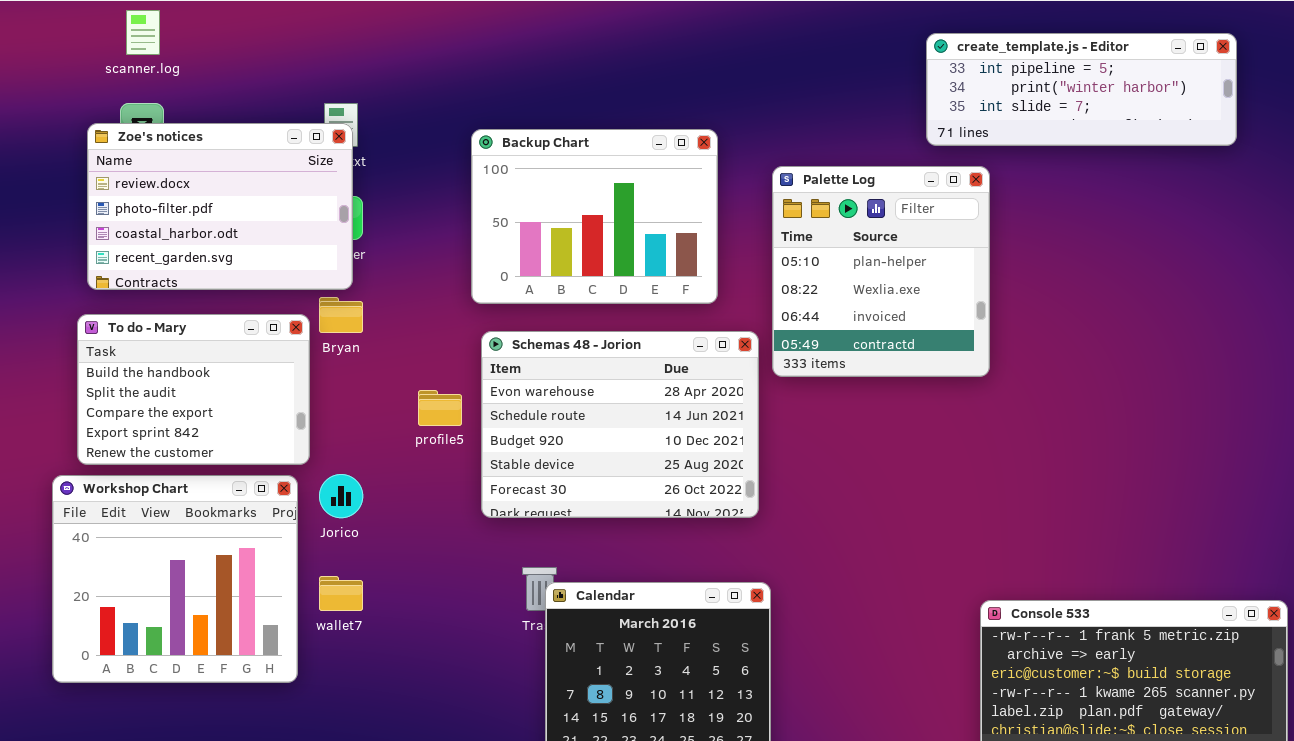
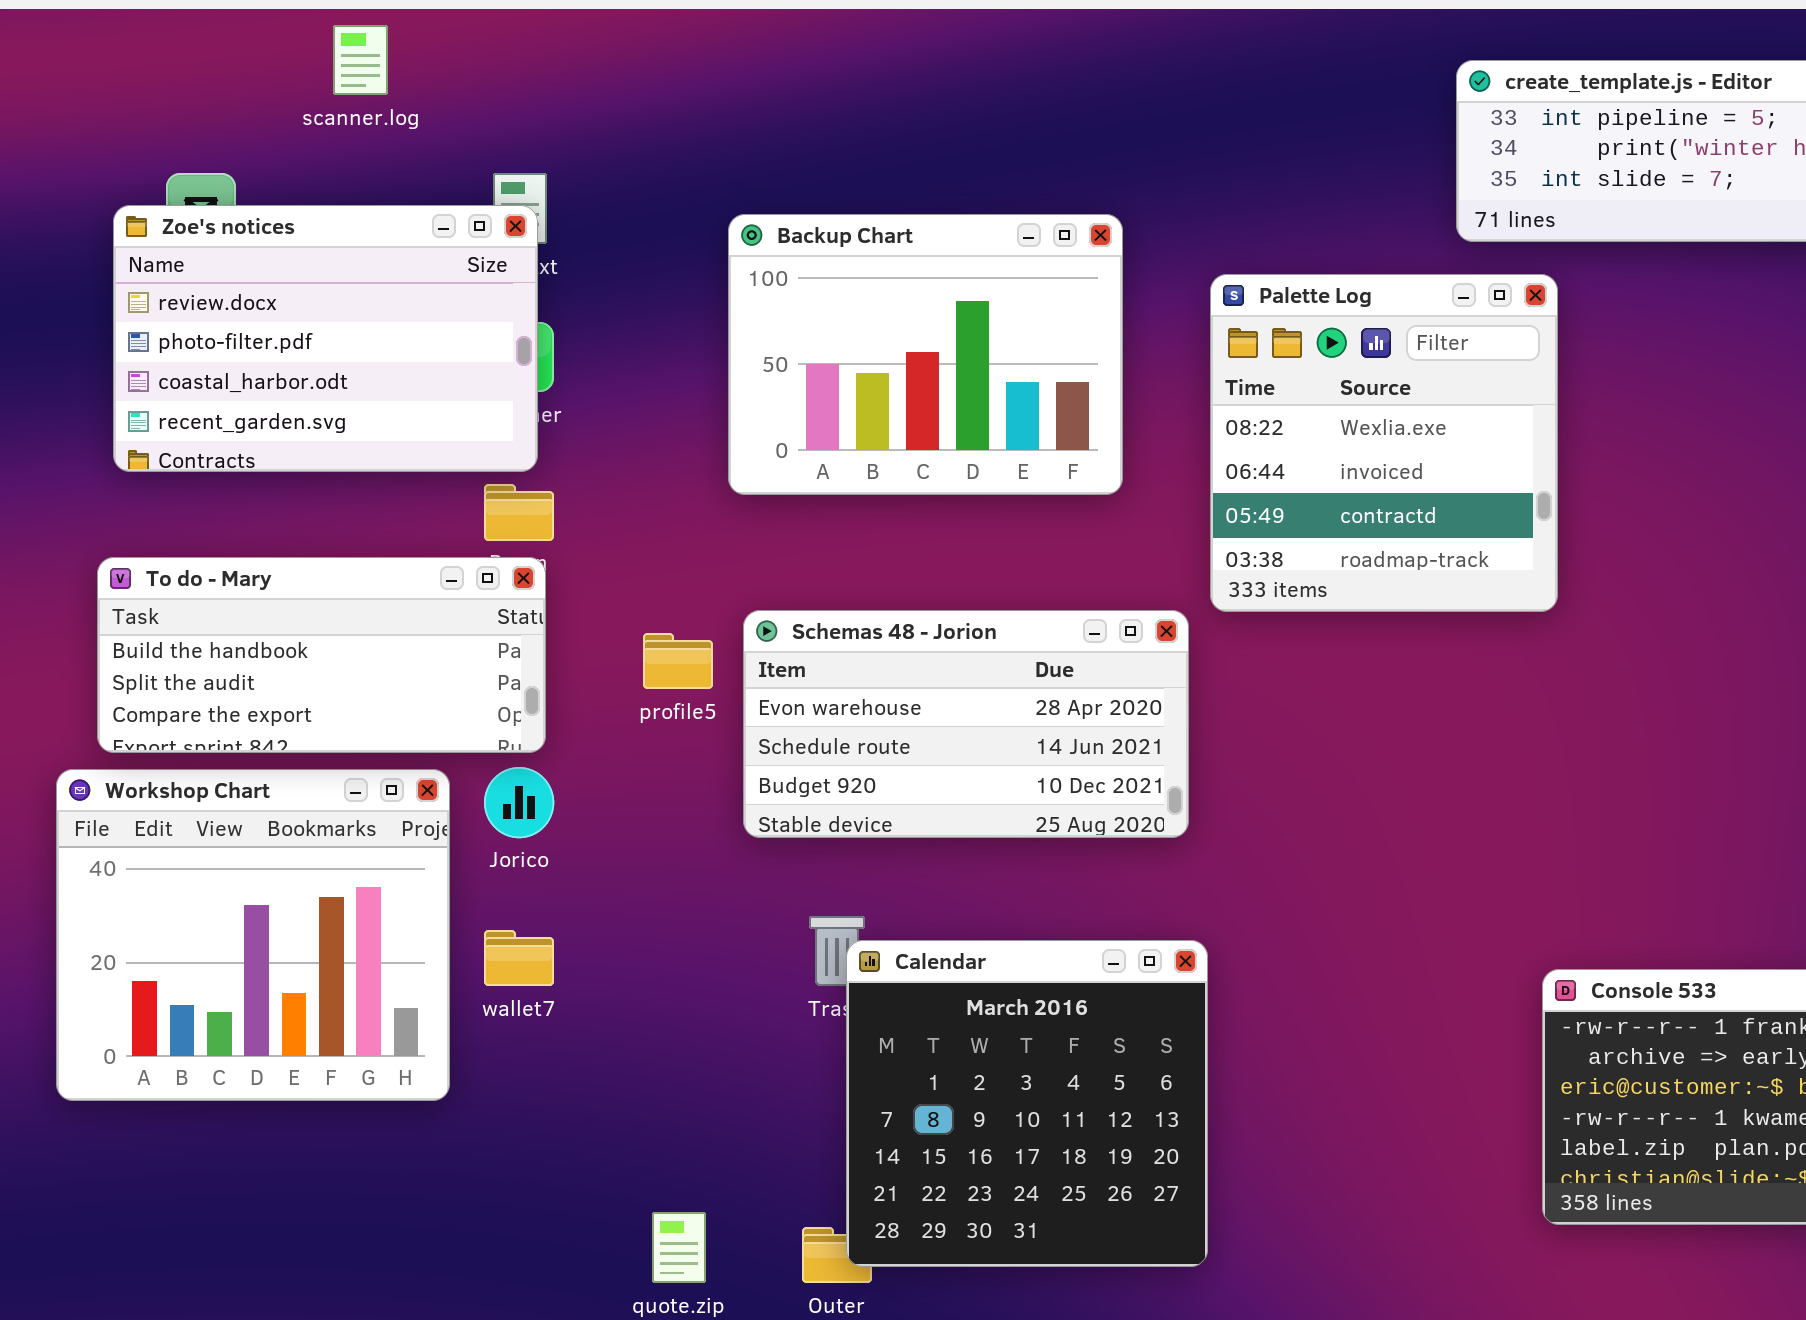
scanner.log: [126,10,160,55] -> [333,25,388,95], moved
Palette Log: [772,166,990,377] -> [1210,274,1558,612], scrolled down 1 row
To do - Mary: [77,314,310,465] -> [97,557,546,753], resized
Schemas 48 - Jorion: [481,331,759,518] -> [743,610,1189,838], resized

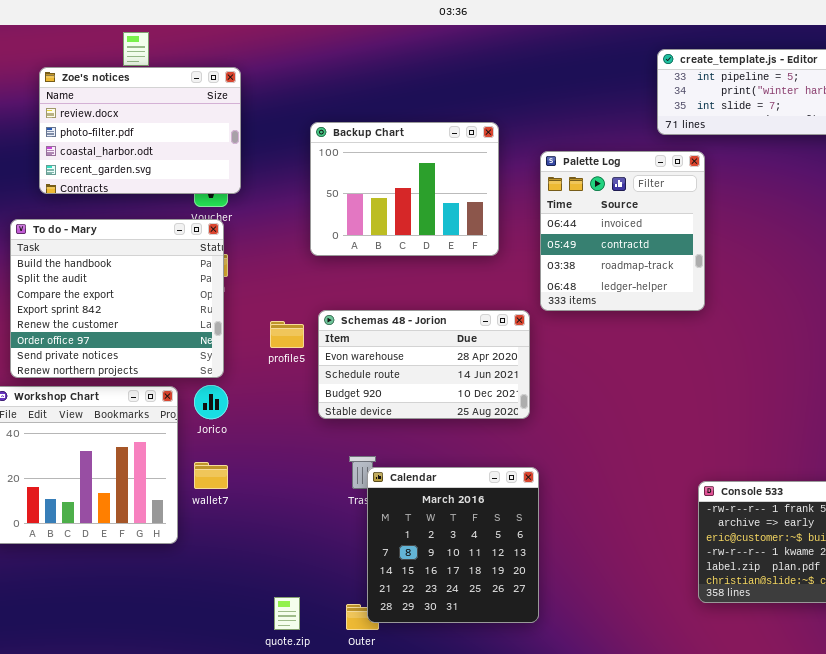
Zoe's notices: [113,205,538,472] -> [39,67,241,194], moved
Palette Log: [1210,274,1558,612] -> [540,151,705,311], scrolled down 1 row
To do - Mary: [97,557,546,753] -> [10,219,224,378], resized

